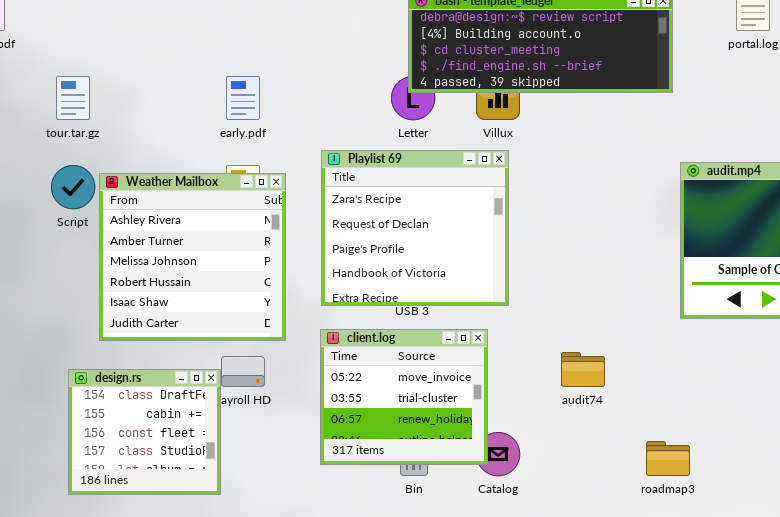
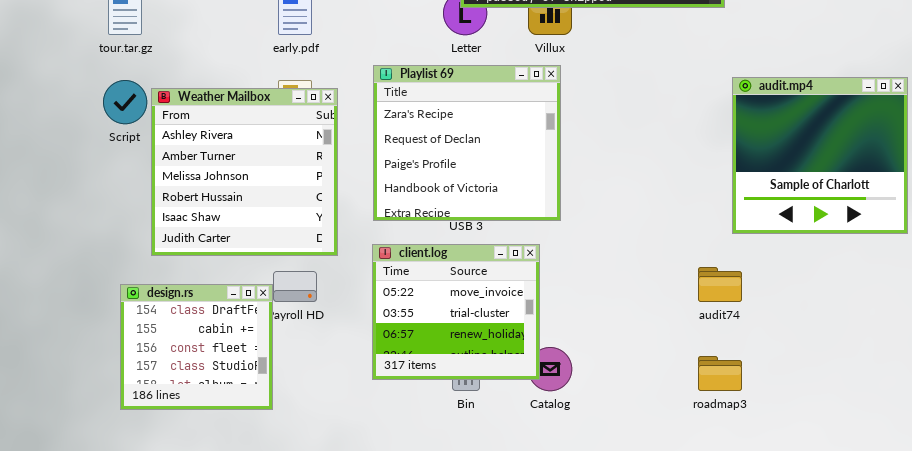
audit74: [561,352,605,387] -> [698,267,742,302], moved

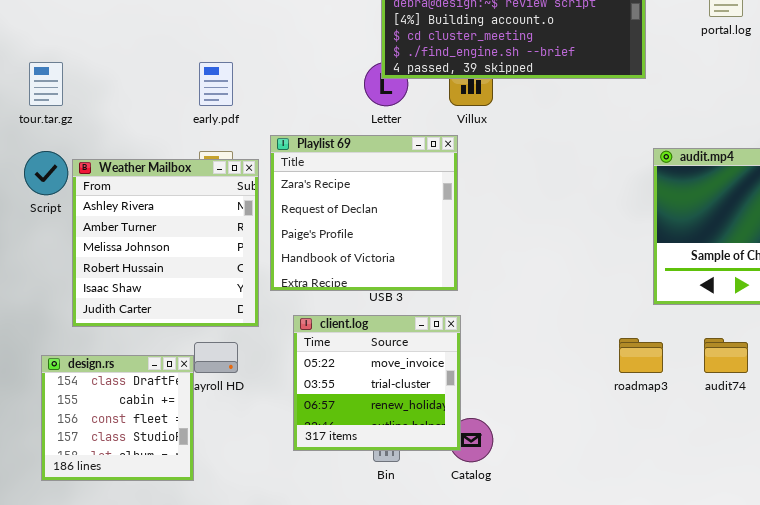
Playlist 69: [373,65,561,221] -> [270,135,458,291], moved
audit74: [698,267,742,302] -> [704,338,748,373], moved
roadmap3: [698,356,742,391] -> [619,338,663,373], moved

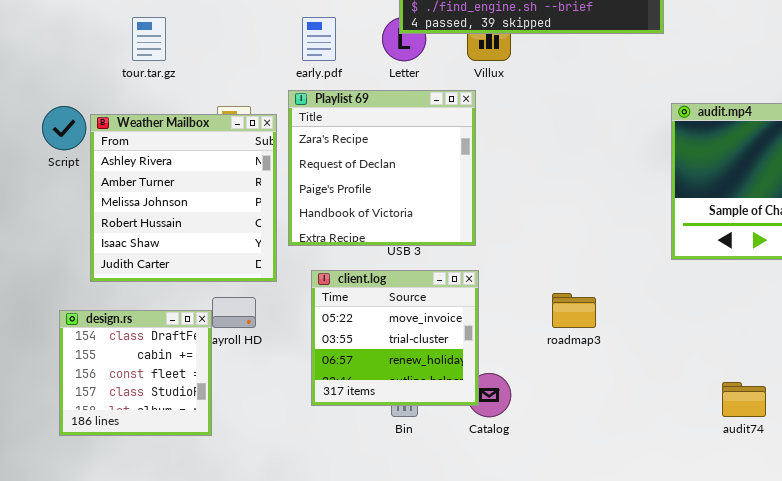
tour.tar.gz: [29,62,63,106] -> [132,17,166,61], moved
early.pdf: [199,62,233,106] -> [302,17,336,61], moved
roadmap3: [619,338,663,373] -> [552,293,596,328], moved
audit74: [704,338,748,373] -> [722,382,766,417], moved

